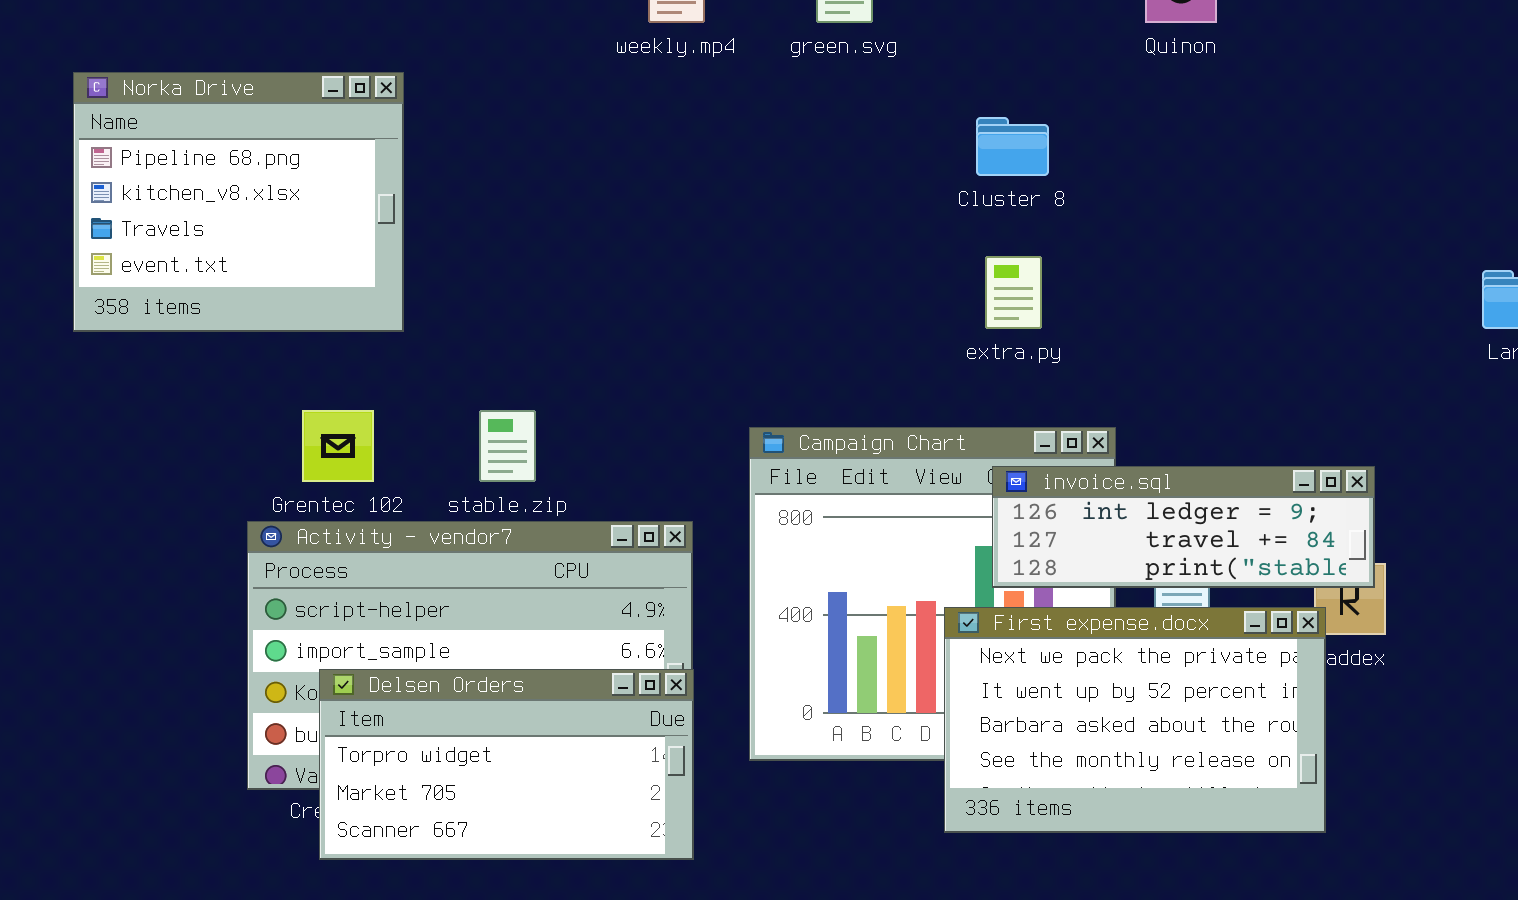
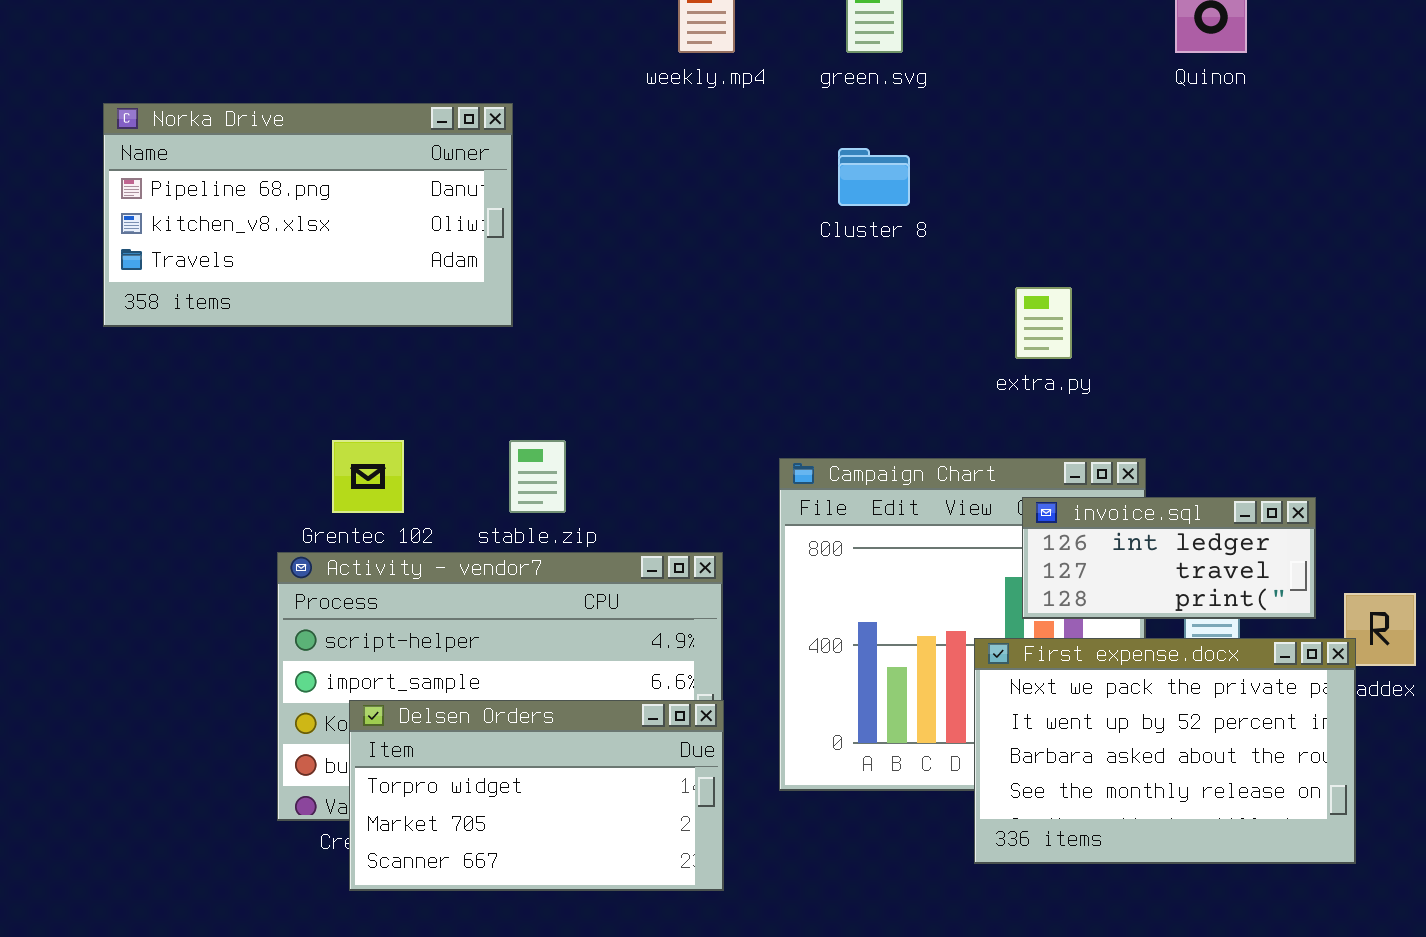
Norka Drive: [73,72,404,332] -> [103,103,513,327], resized
Cluster 8: [976,117,1049,176] -> [838,148,910,206], moved
invoice.sql: [992,466,1375,588] -> [1022,497,1316,619], resized

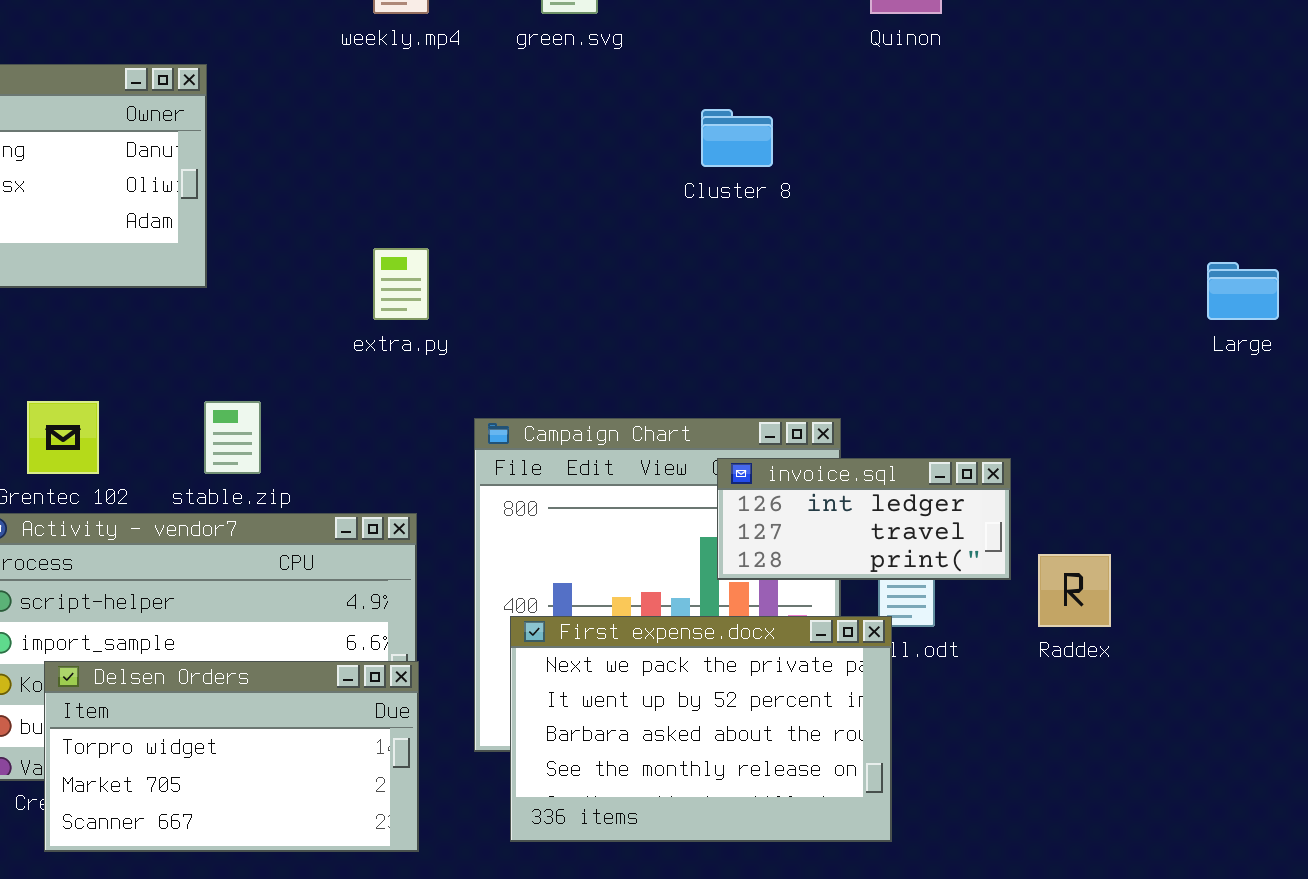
Cluster 8: [838,148,910,206] -> [701,109,773,167], moved
extra.py: [1015,287,1072,359] -> [373,248,429,320], moved
First expense.docx: [974,638,1356,864] -> [510,616,892,842], moved

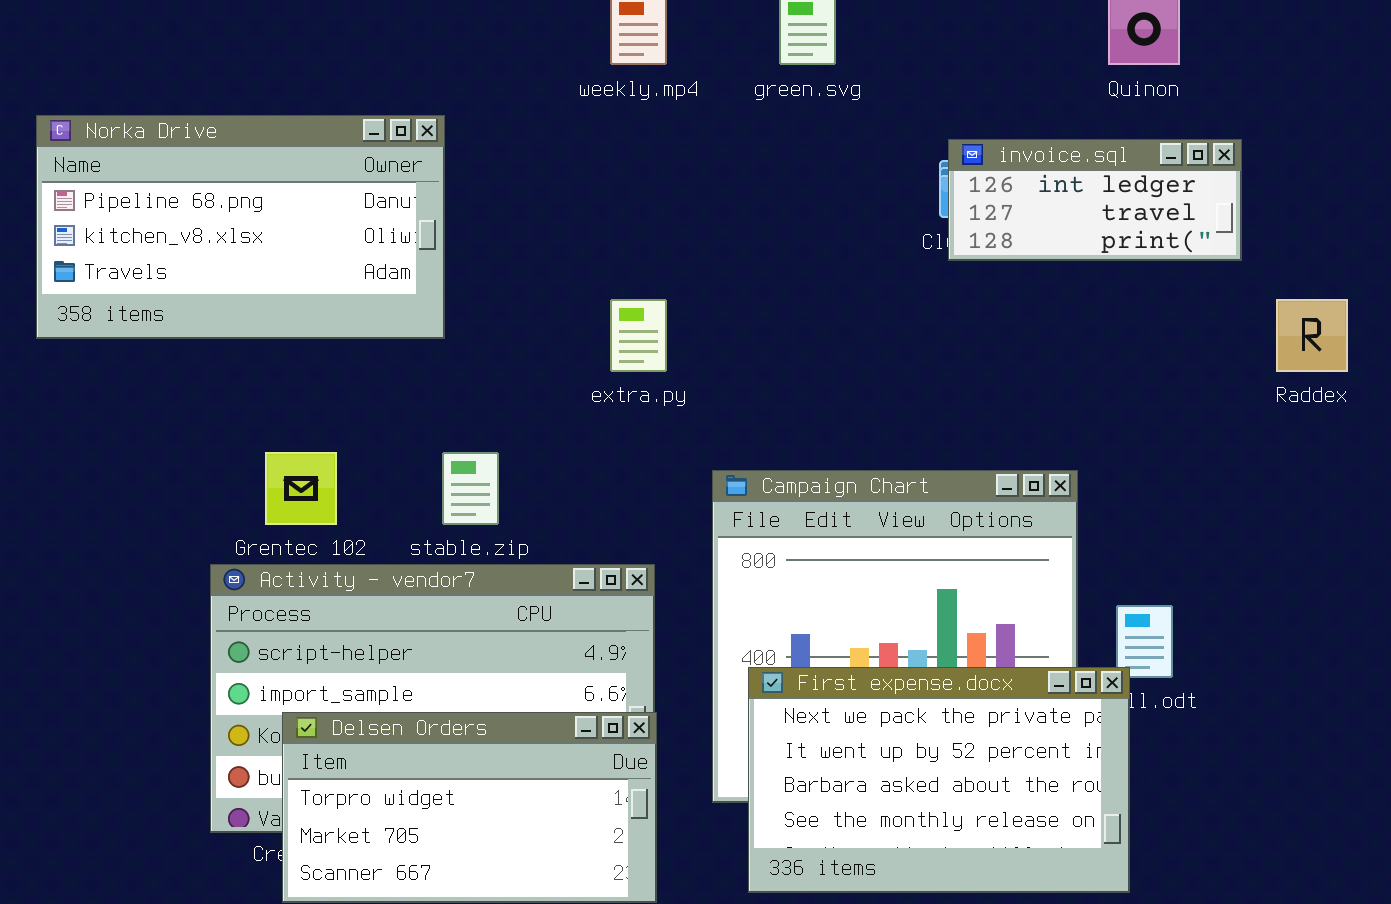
invoice.sql: [717,458,1011,580] -> [948,139,1242,261], moved
Raddex: [1038,554,1111,627] -> [1276,299,1348,372], moved

